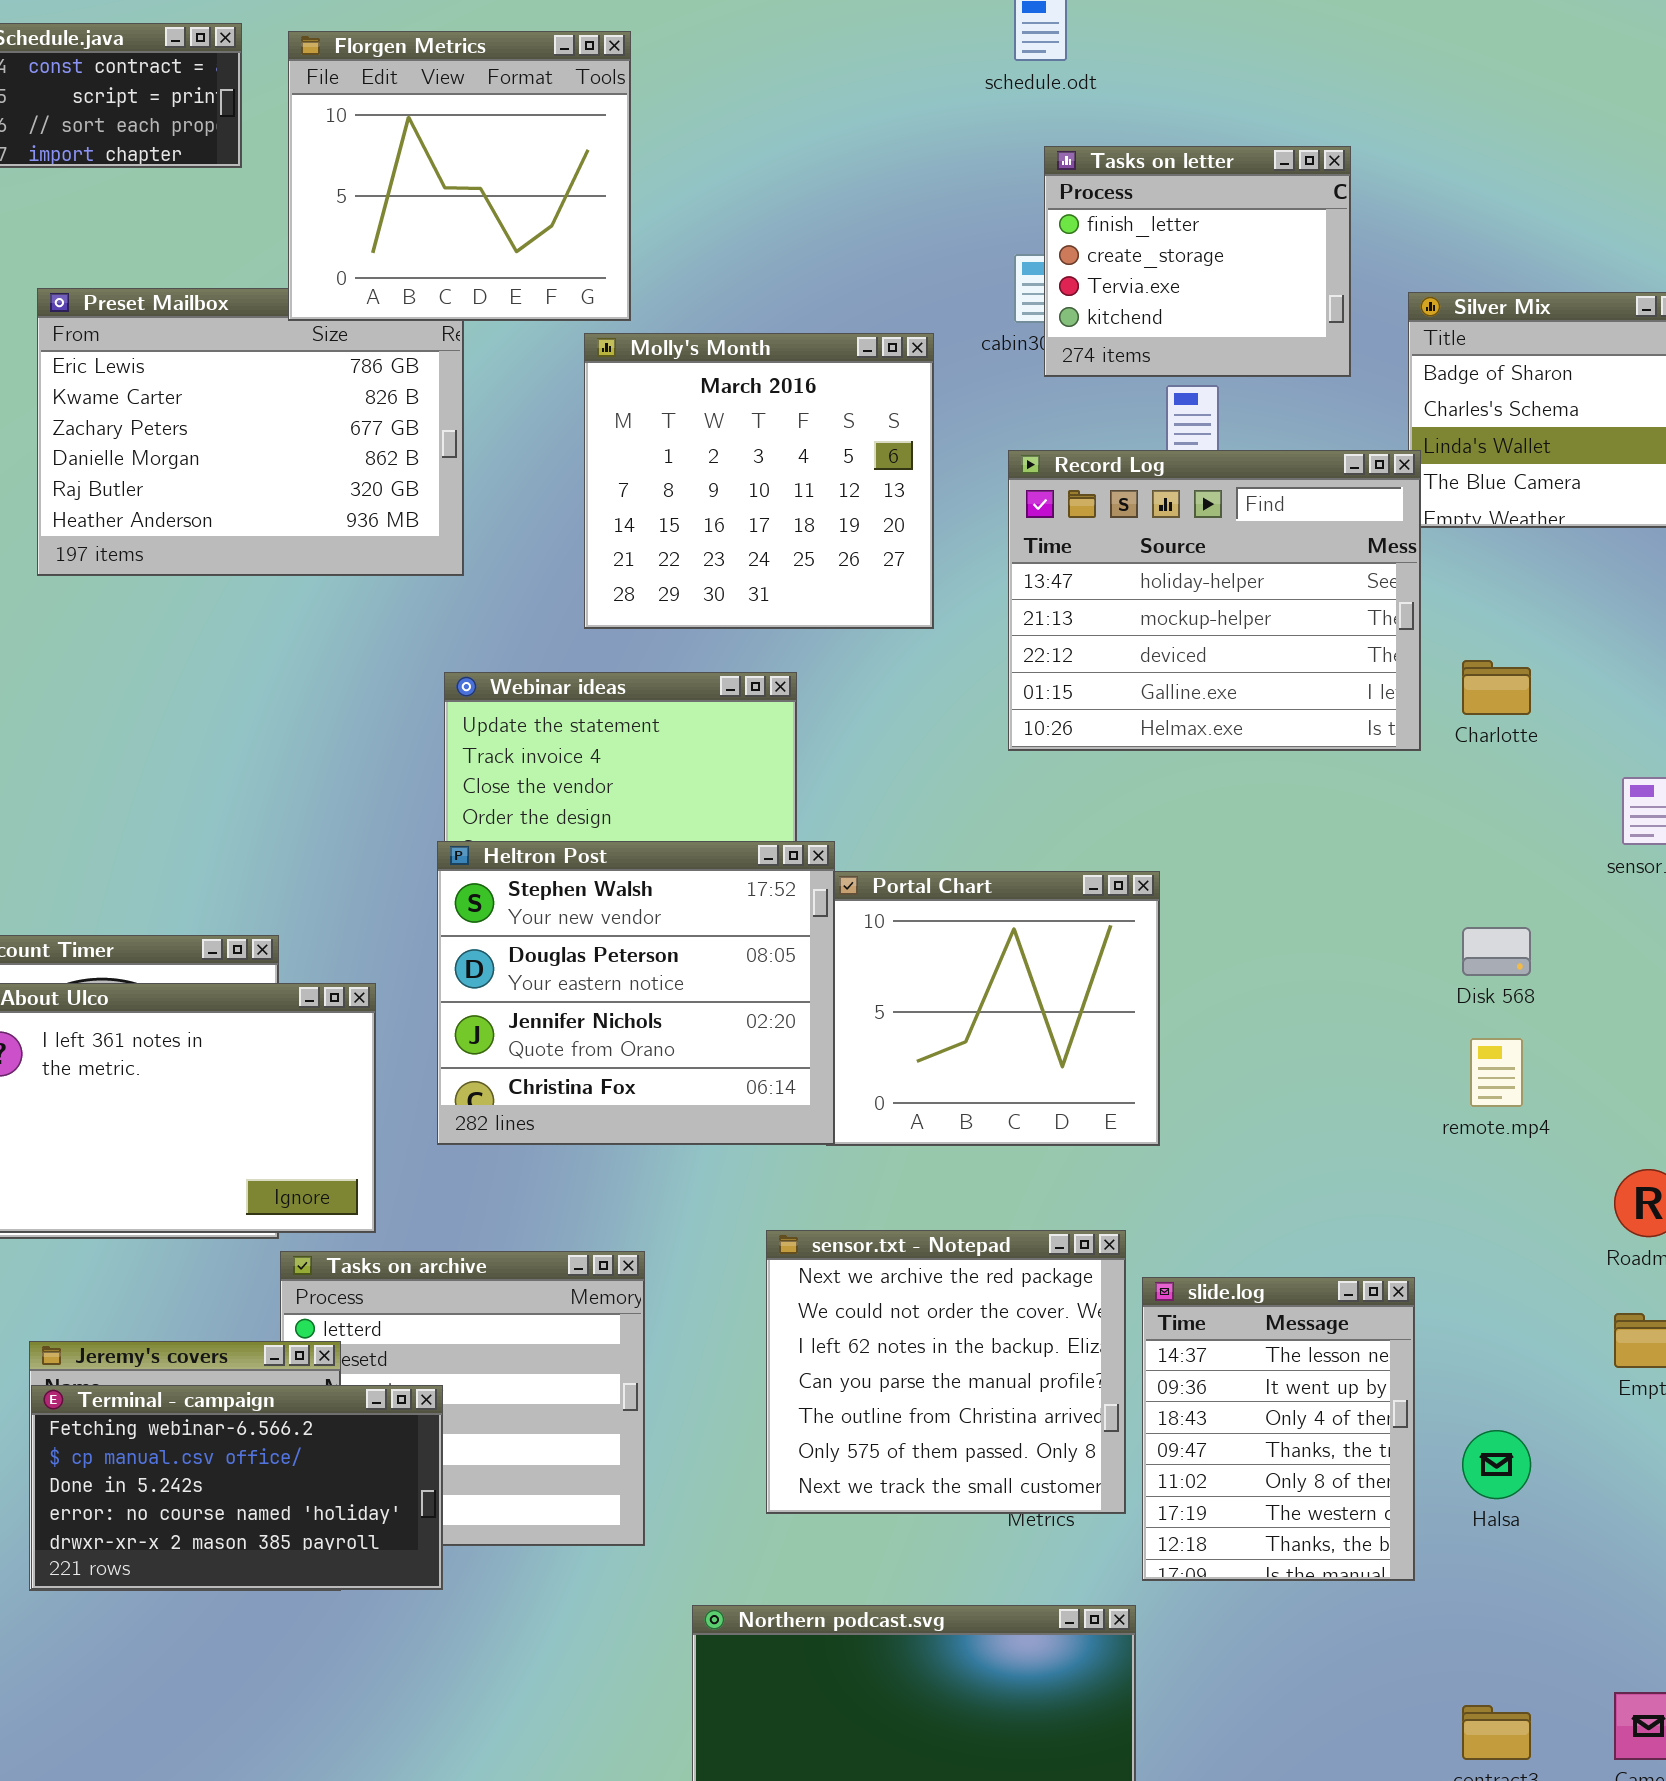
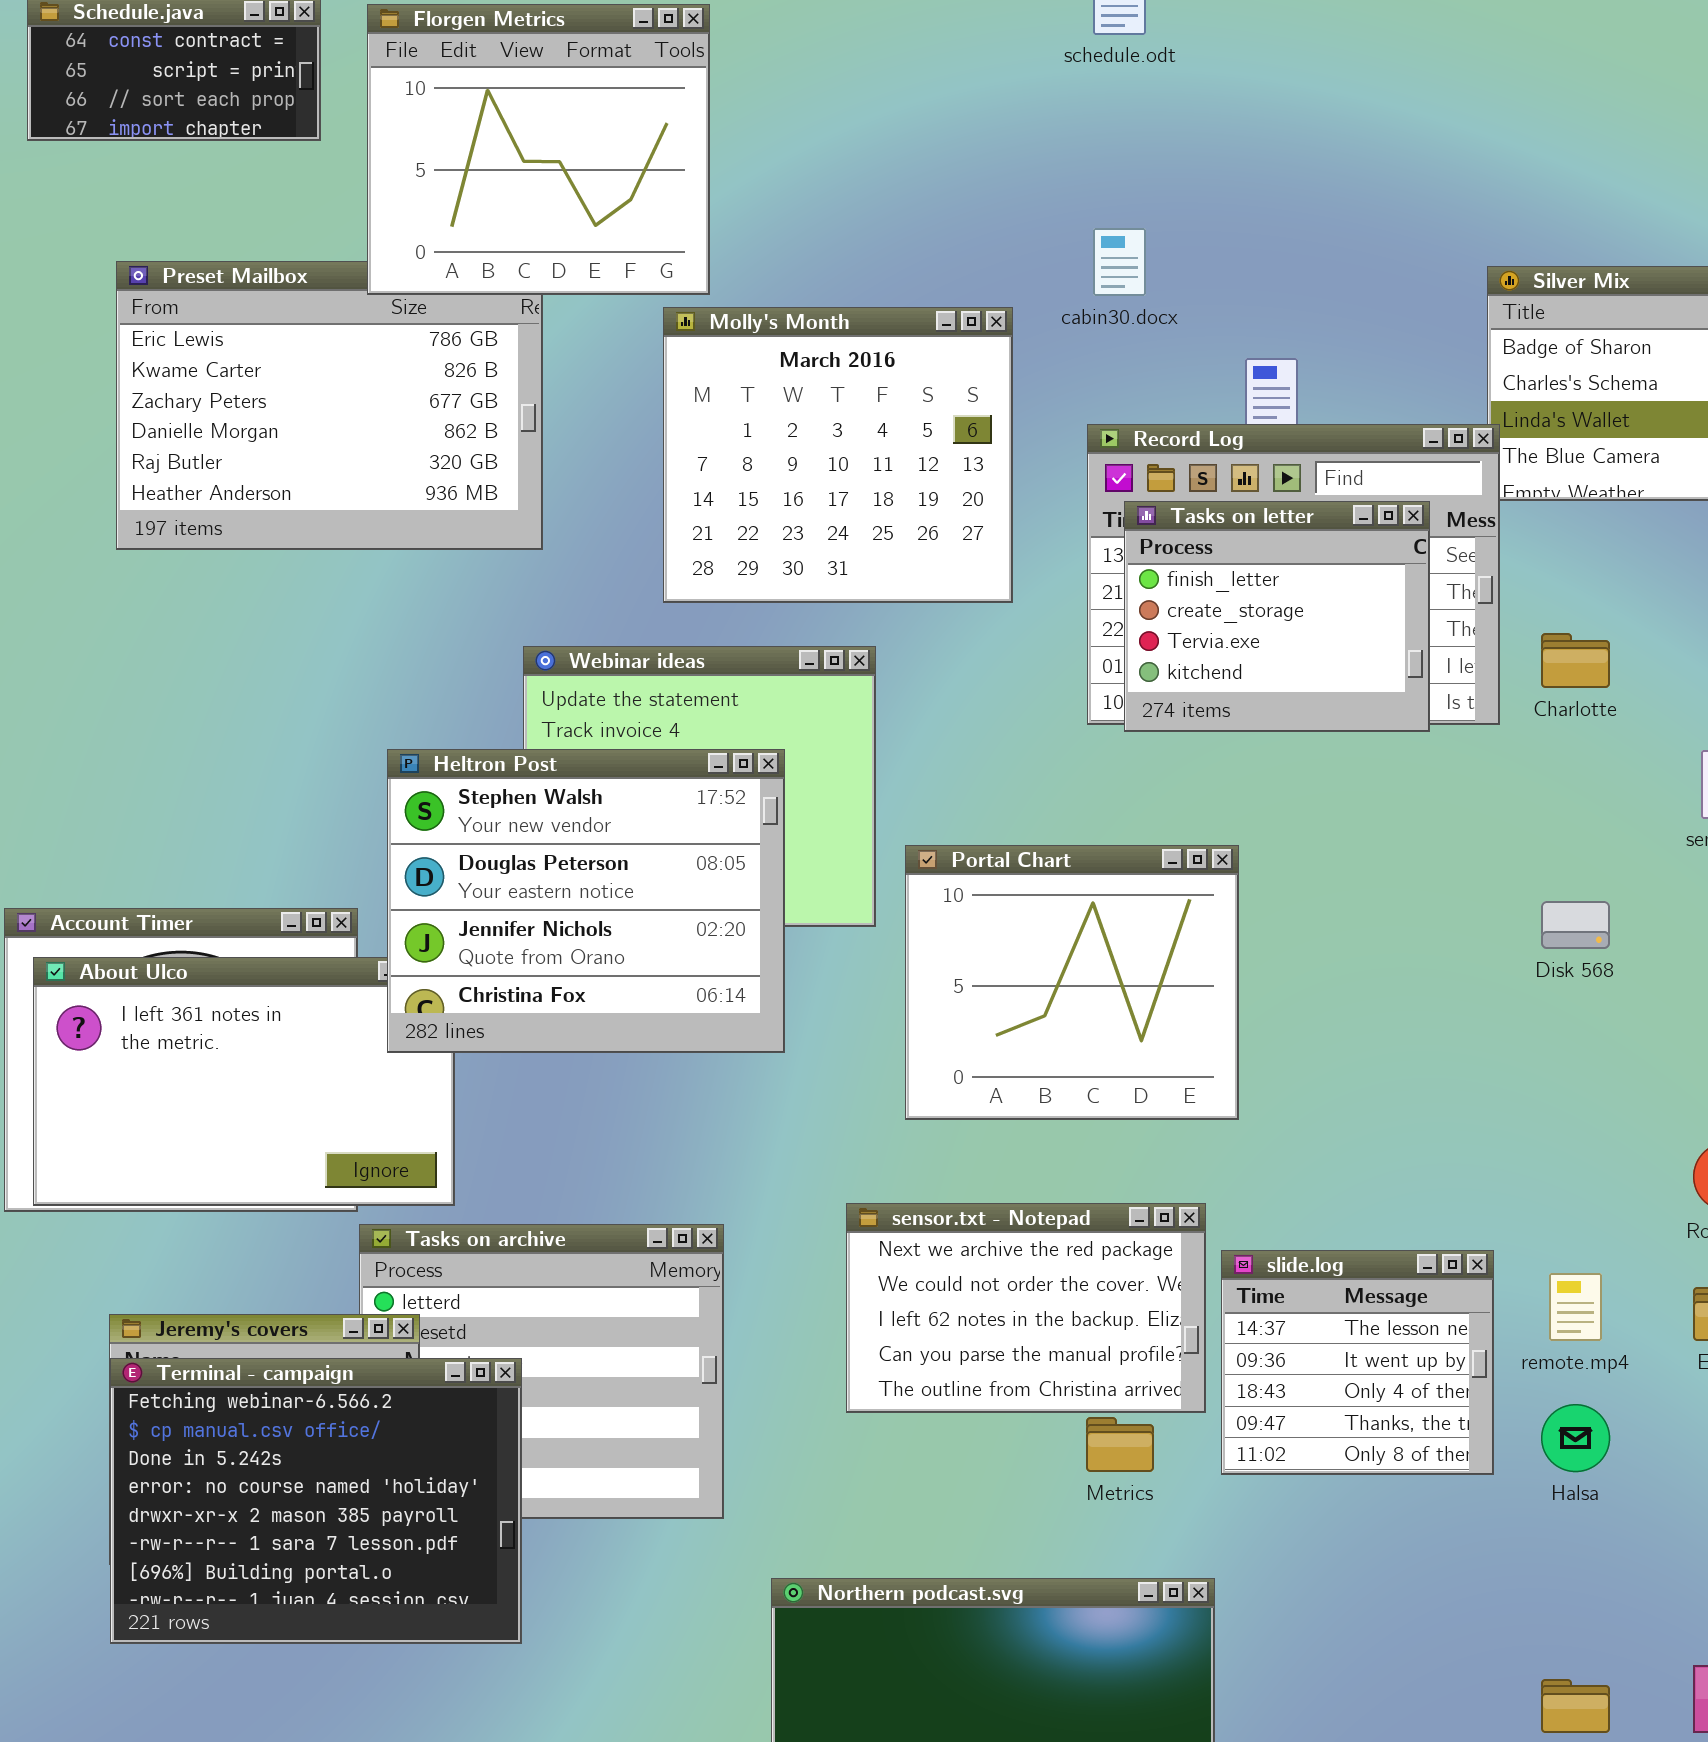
Tasks on letter: [1044,146,1351,377] -> [1124,501,1430,732], moved
Heltron Post: [437,841,835,1145] -> [387,749,785,1053], moved
remote.mp4: [1470,1038,1523,1107] -> [1549,1273,1602,1341], moved
sensor.txt - Notepad: [766,1230,1126,1514] -> [846,1203,1206,1413], resized
slide.log: [1142,1277,1415,1581] -> [1221,1250,1494,1475], resized
Terminal - campaign: [31,1385,443,1590] -> [110,1358,522,1644], resized

